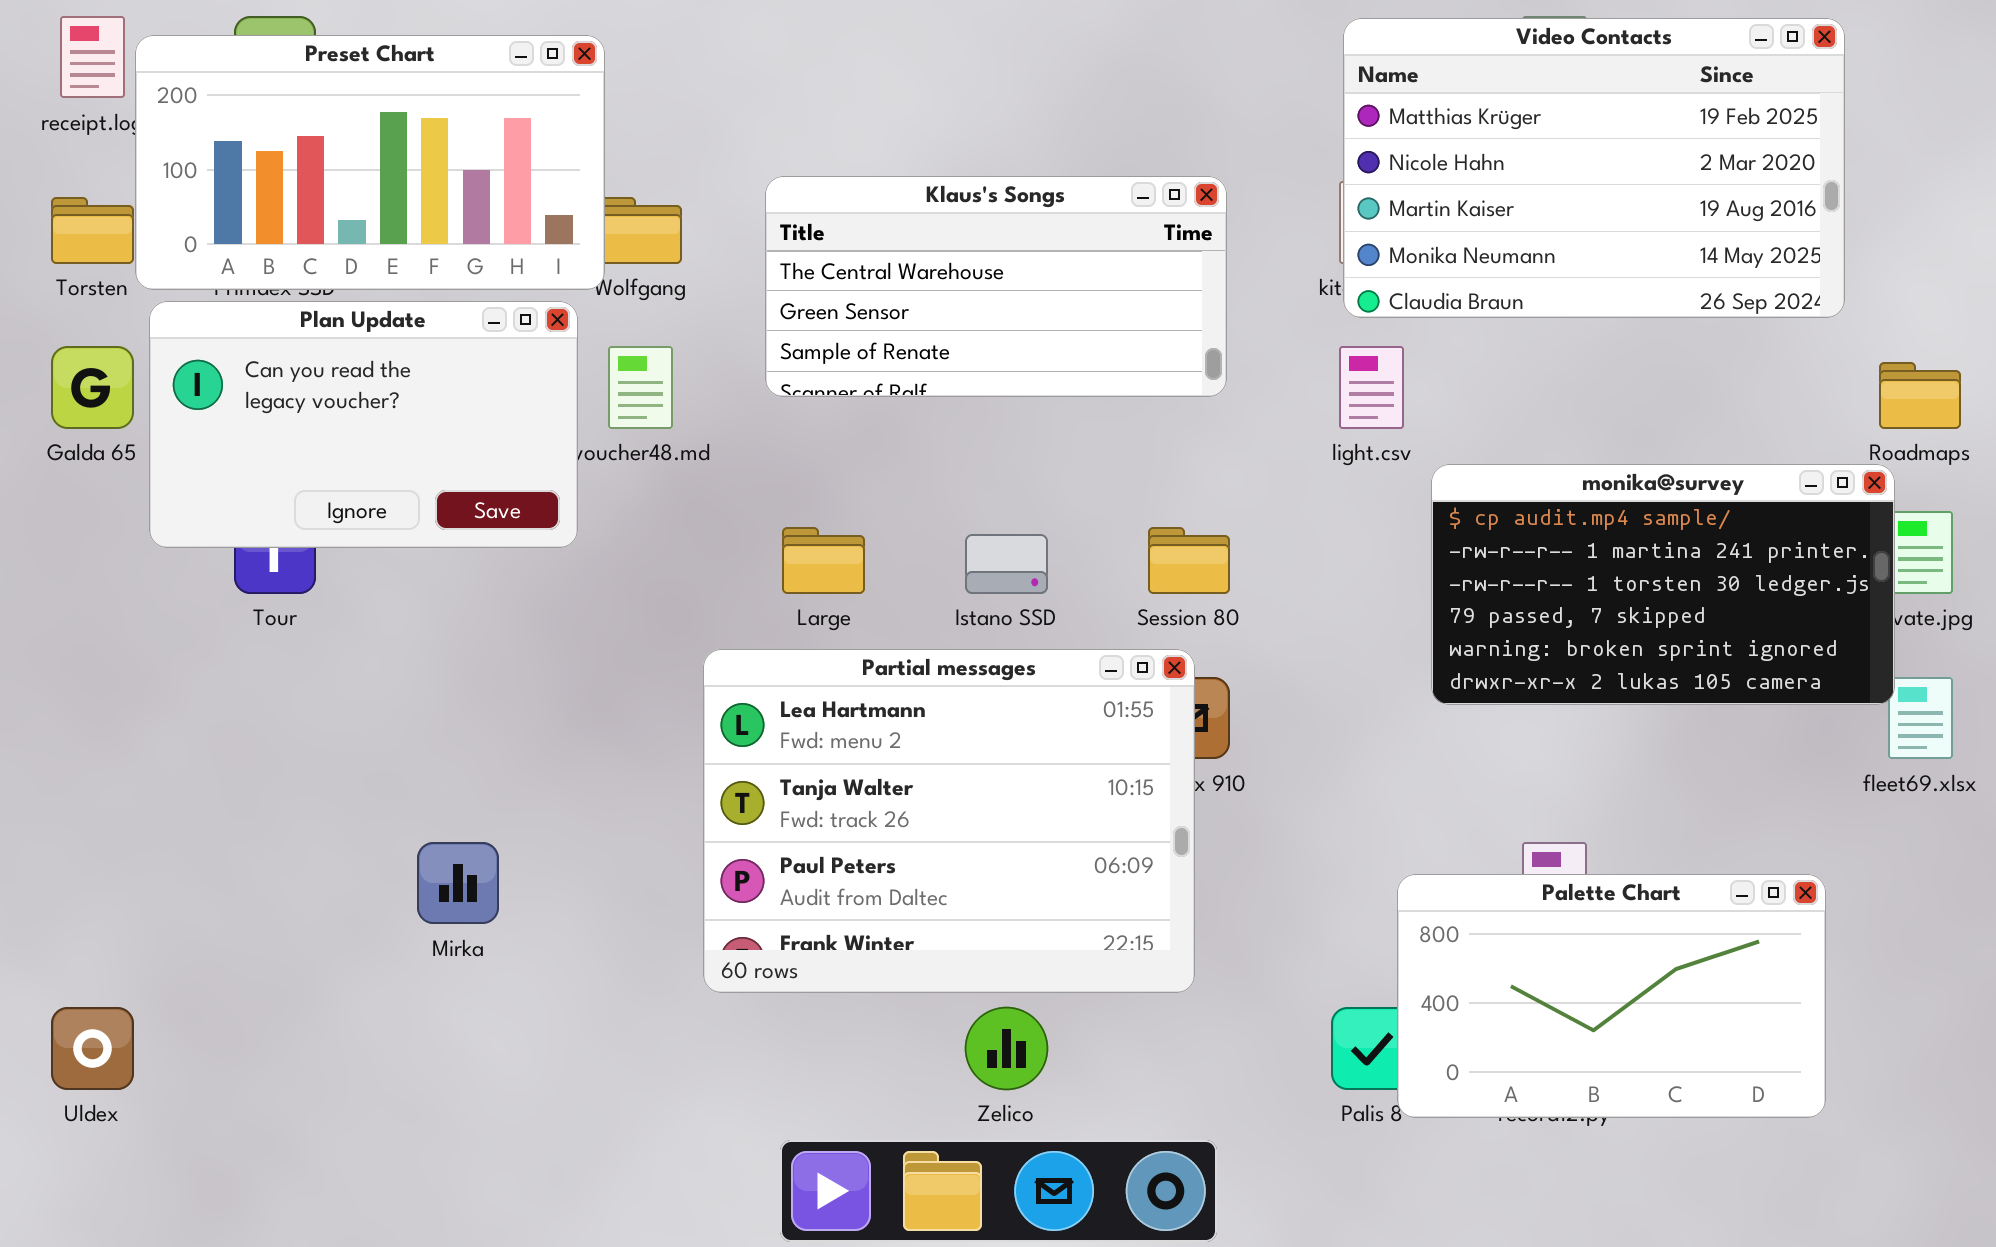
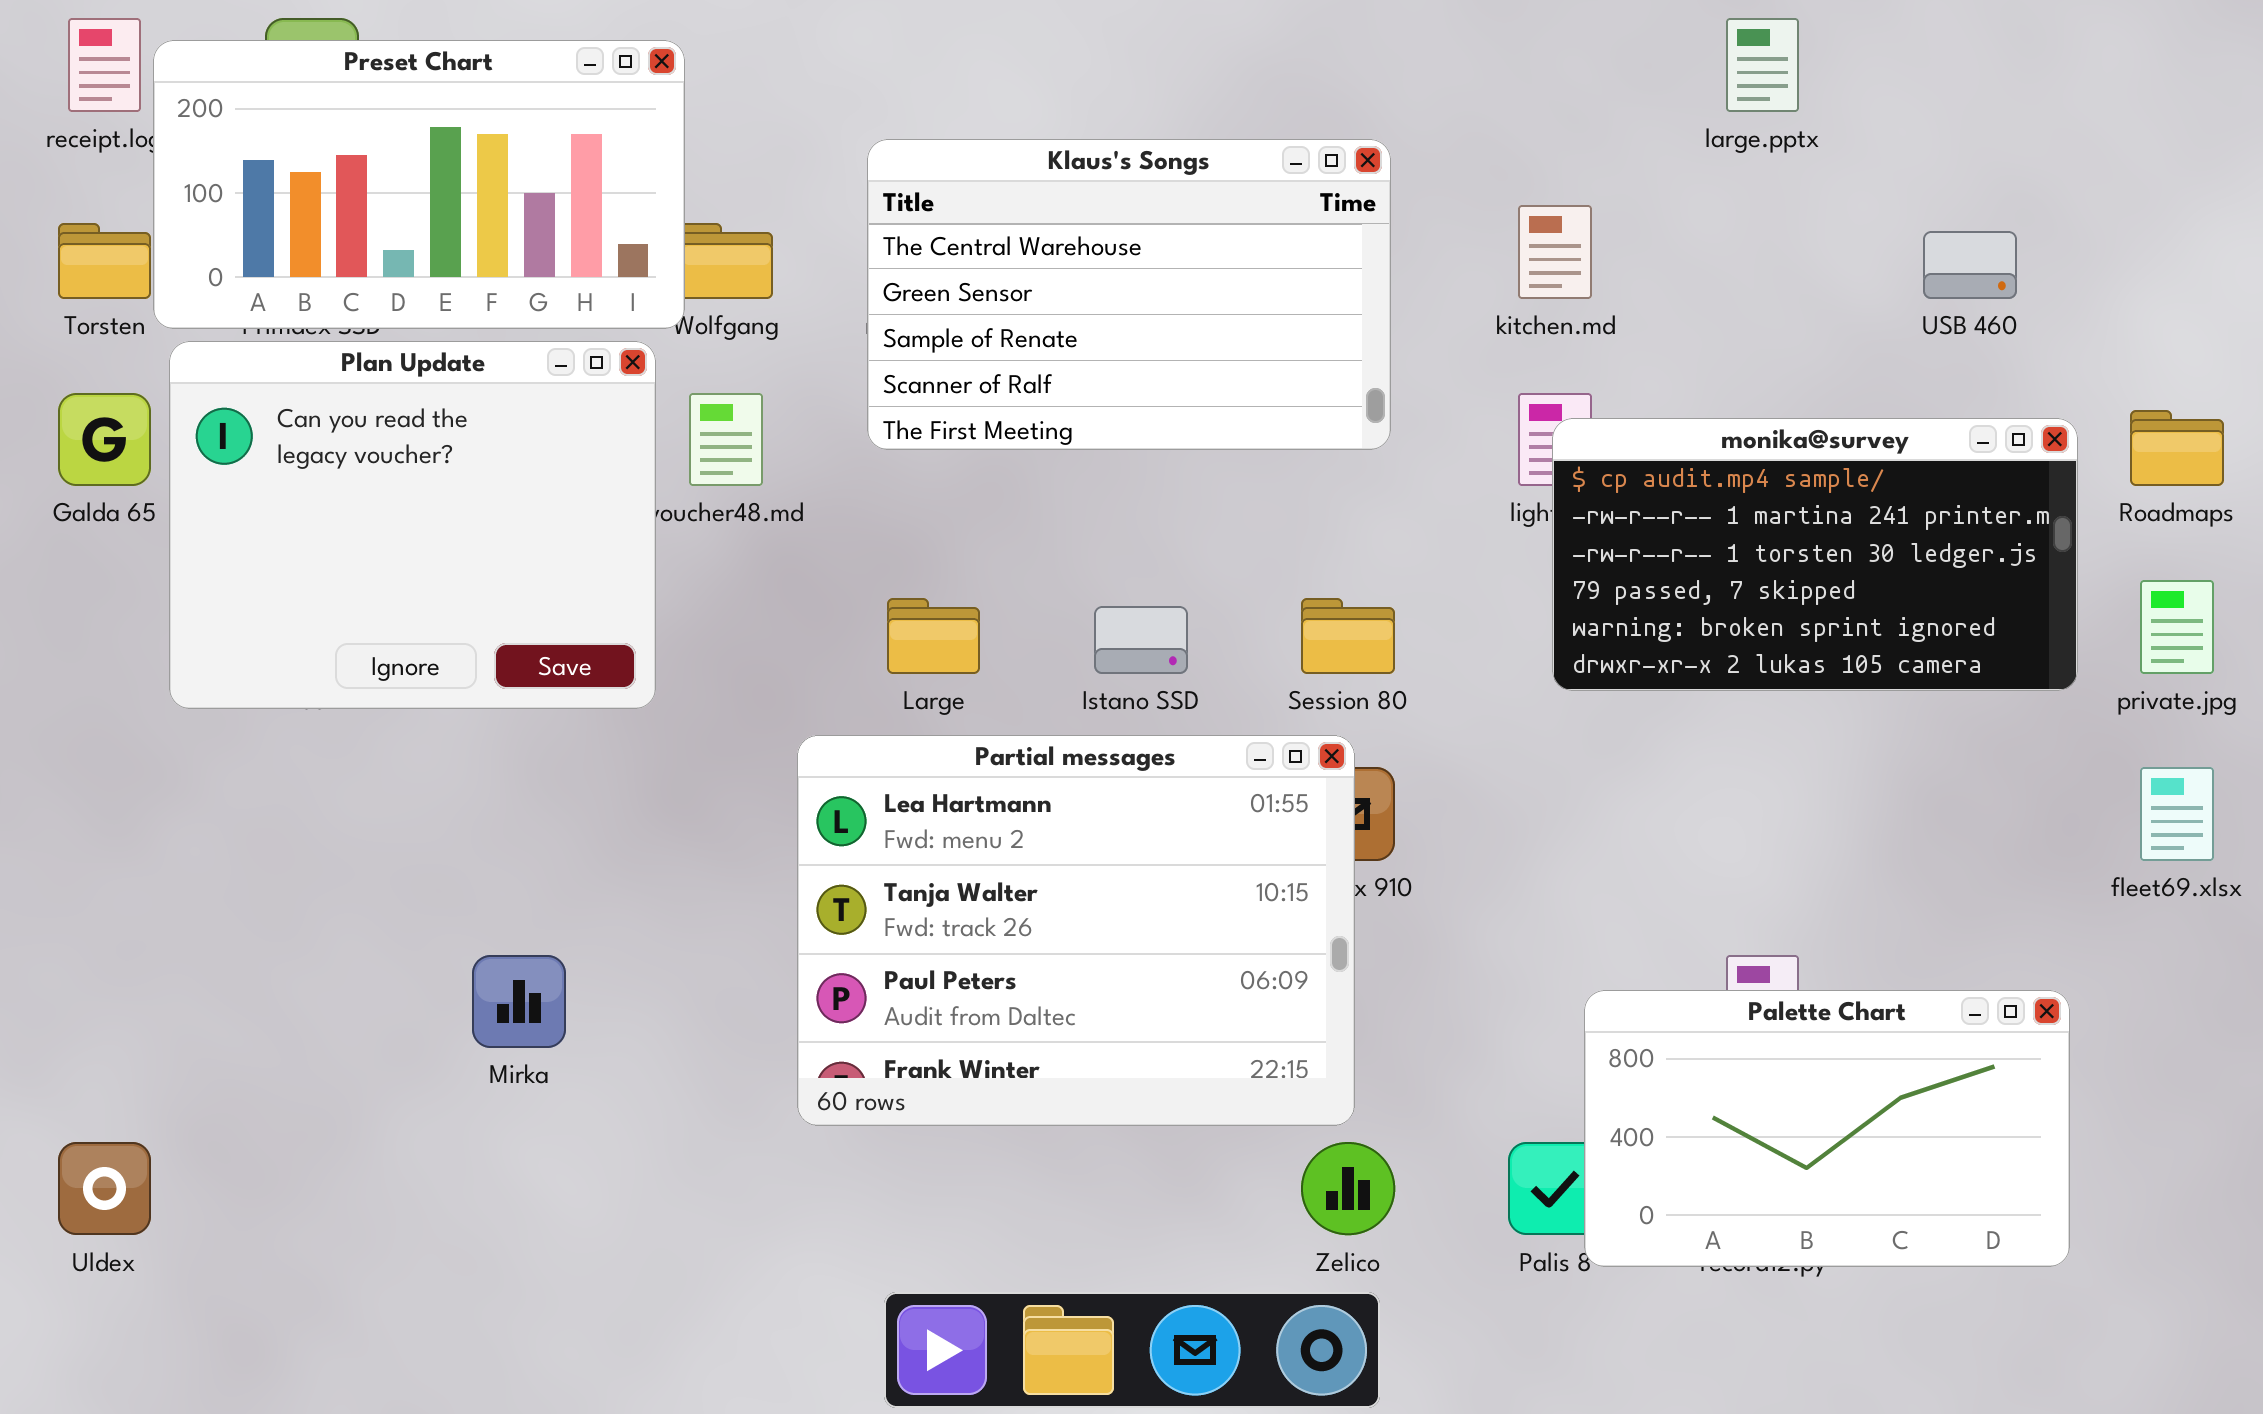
Video Contacts: [1343,18,1845,318] -> none, closed
Klaus's Songs: [765,176,1227,397] -> [867,139,1391,450], resized
Plan Update: [149,301,578,548] -> [169,341,656,709], resized
monika@survey: [1431,464,1895,705] -> [1552,418,2078,691], moved
Zelico: [965,1007,1048,1090] -> [1301,1142,1395,1235], moved

